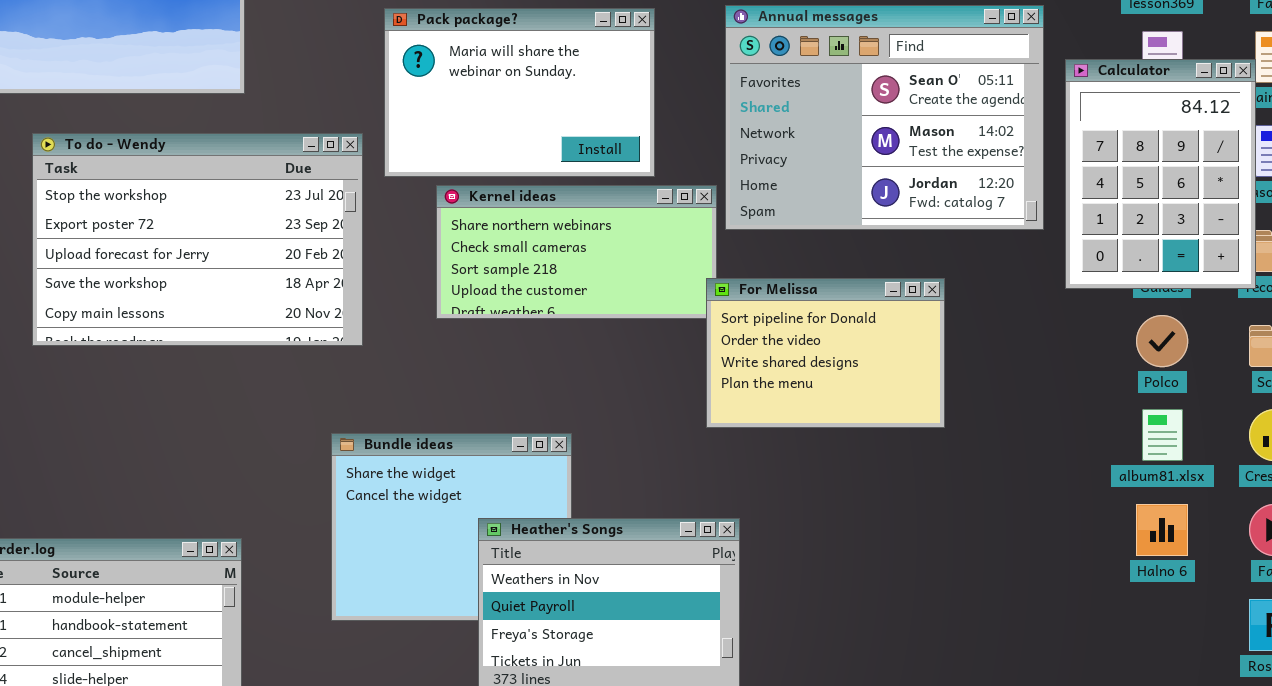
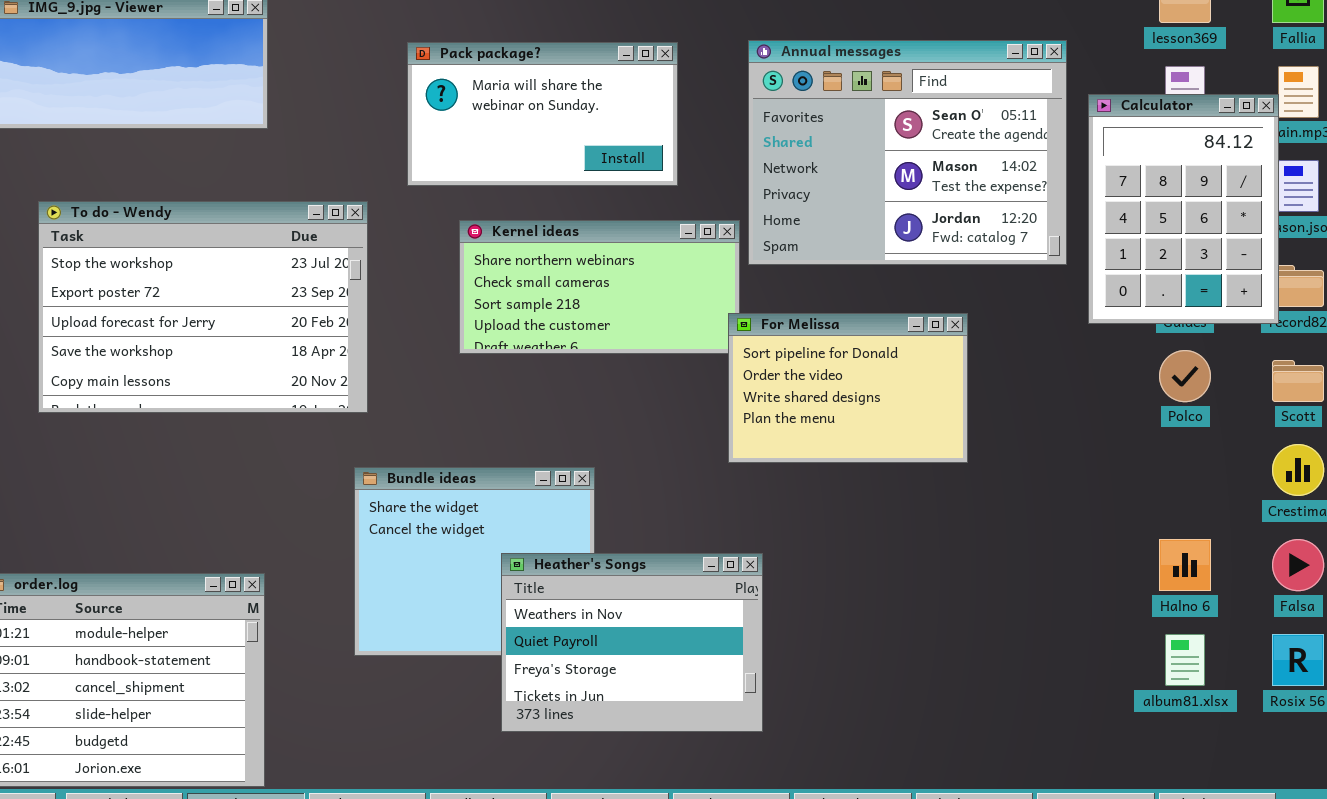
Pack package?: [384,8,655,177] -> [407,42,678,186], resized
To do - Wendy: [32,133,363,346] -> [38,201,368,413], moved
album81.xlsx: [1142,409,1183,461] -> [1165,634,1205,686], moved

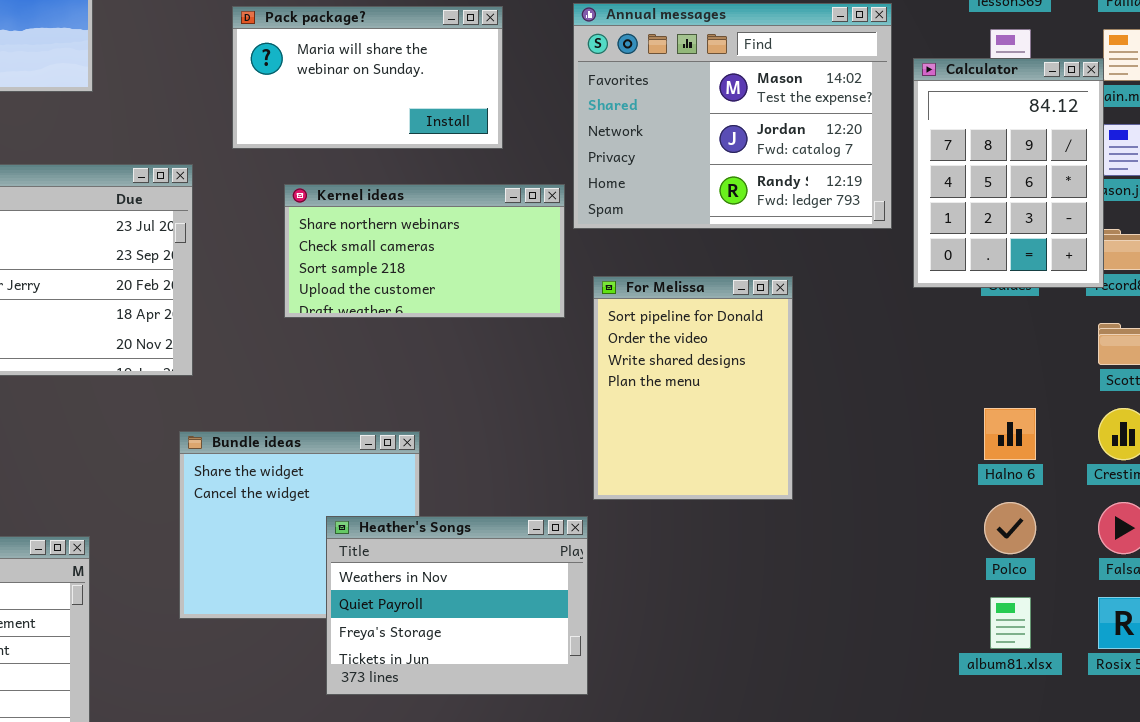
Annual messages: [748,40,1067,265] -> [573,3,892,229], scrolled down 1 row
For Melissa: [728,313,968,463] -> [593,276,793,500], resized
Polco: [1159,350,1211,402] -> [984,502,1036,554], moved
Halno 6: [1159,539,1211,591] -> [984,408,1036,460], moved

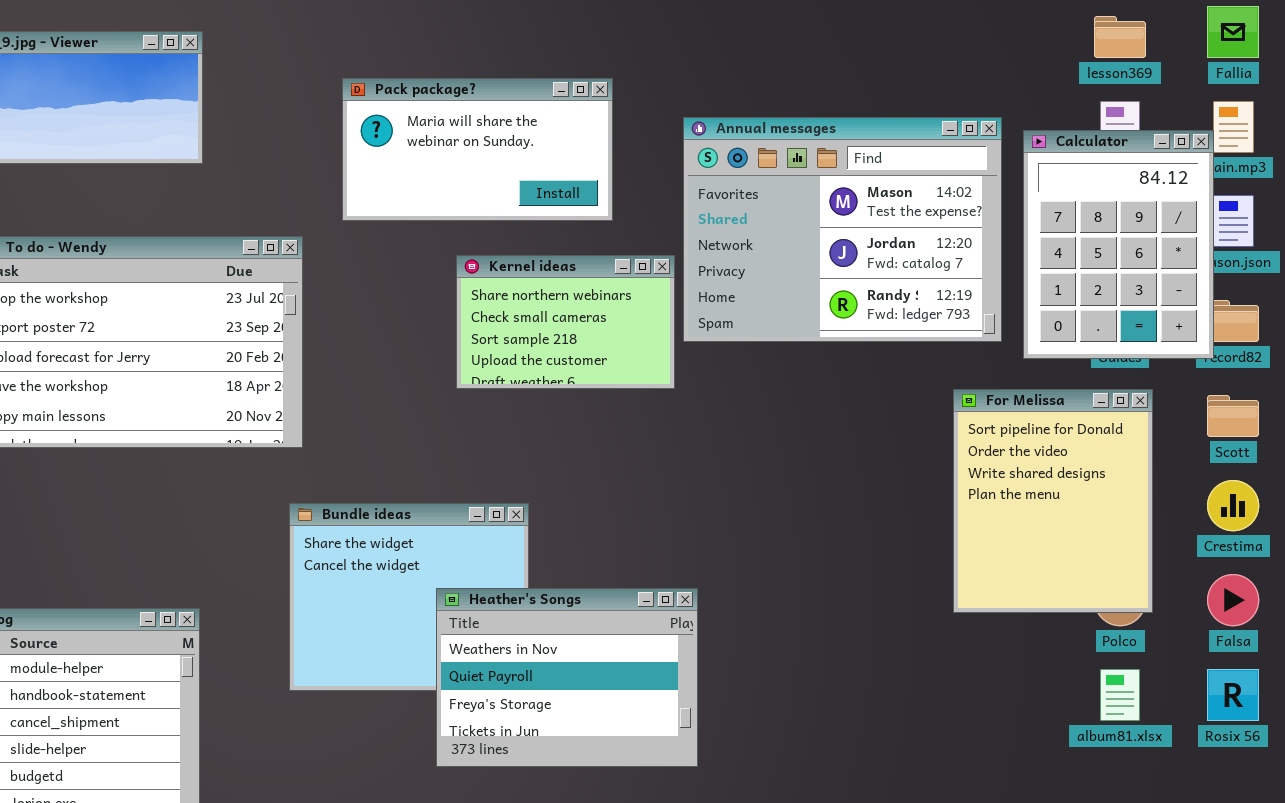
Annual messages: [573,3,892,229] -> [683,117,1002,342], moved
Kernel ideas: [284,184,565,318] -> [456,255,675,389], resized
For Melissa: [593,276,793,500] -> [953,389,1153,613], moved

